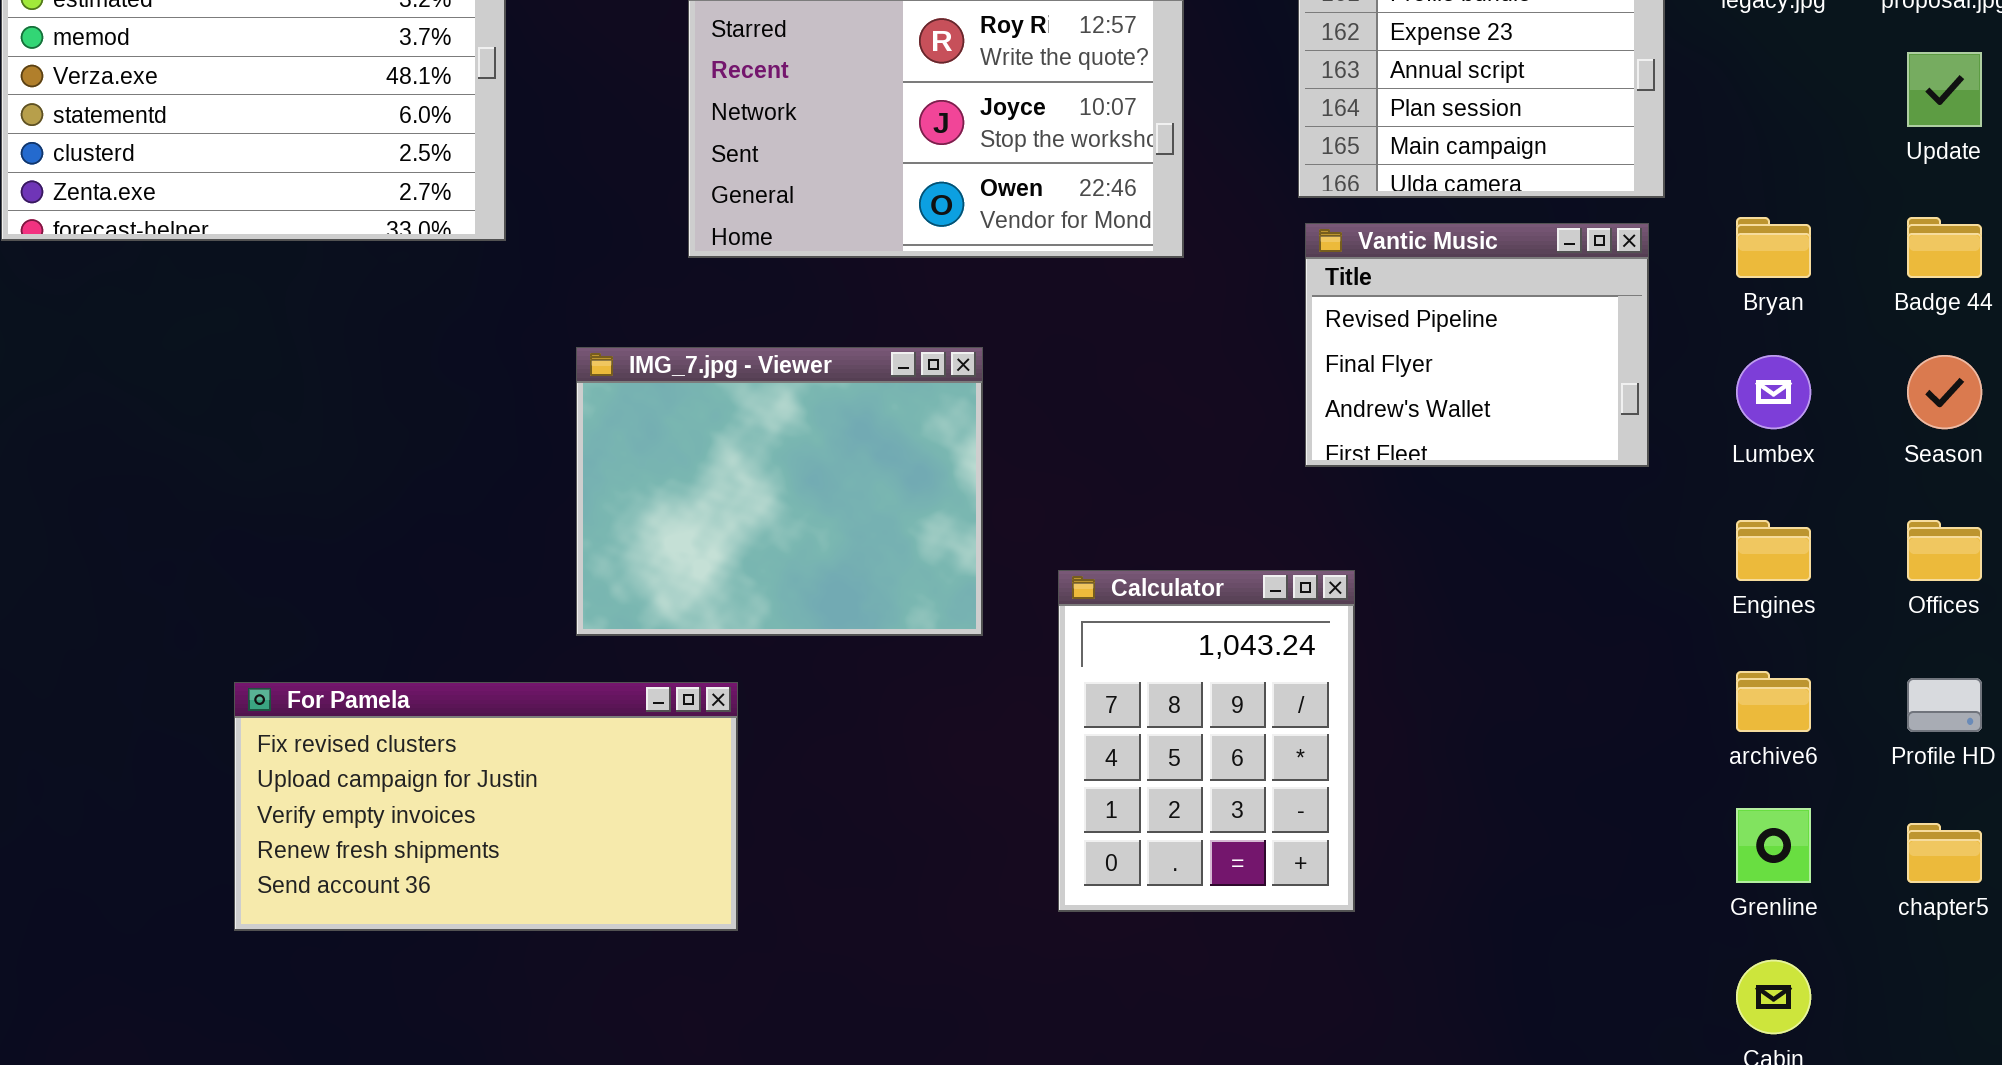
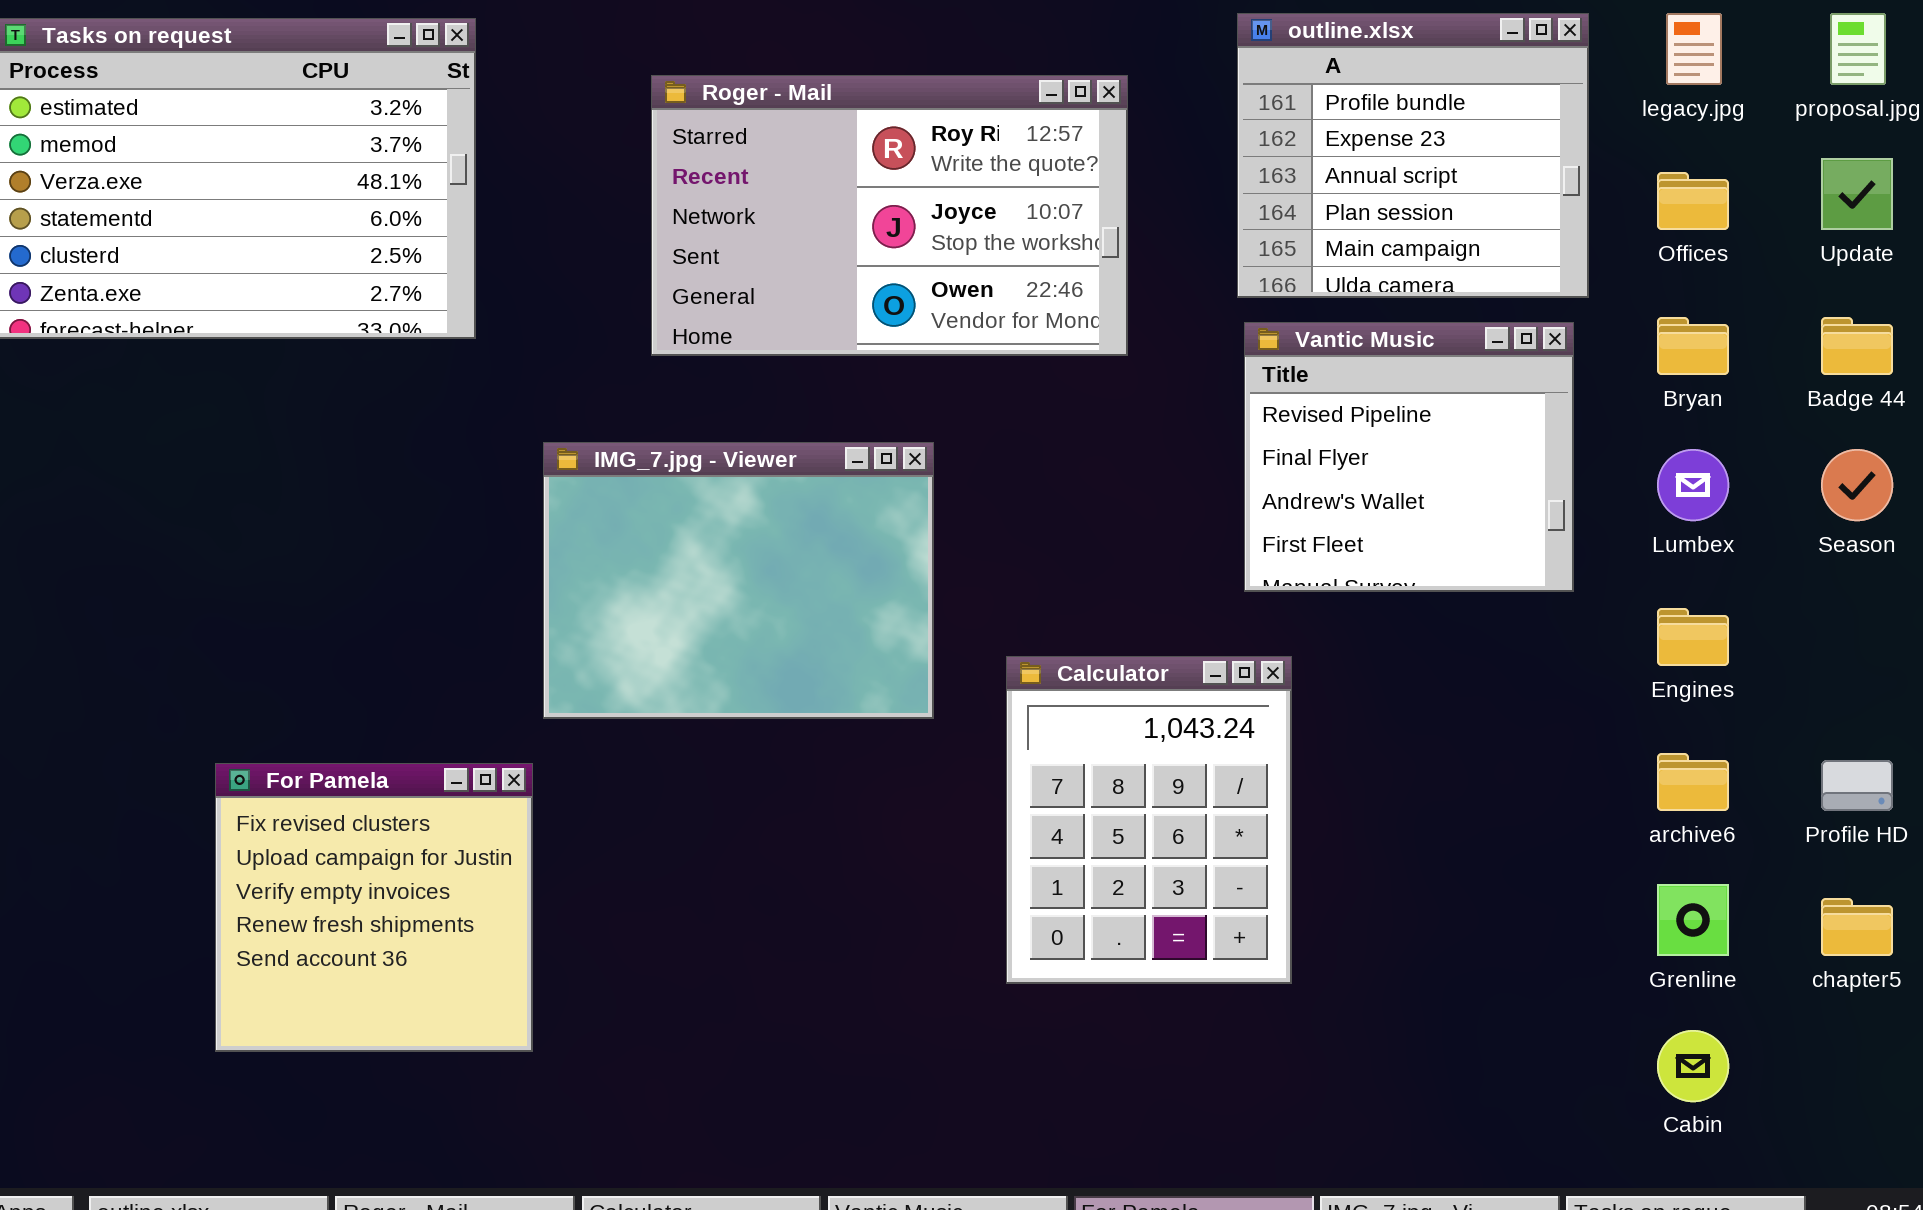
Vantic Music: [1305,223,1649,467] -> [1244,322,1574,592], resized
Offices: [1907,520,1982,581] -> [1657,172,1729,230], moved
For Pamela: [234,682,738,931] -> [215,763,533,1052], resized

